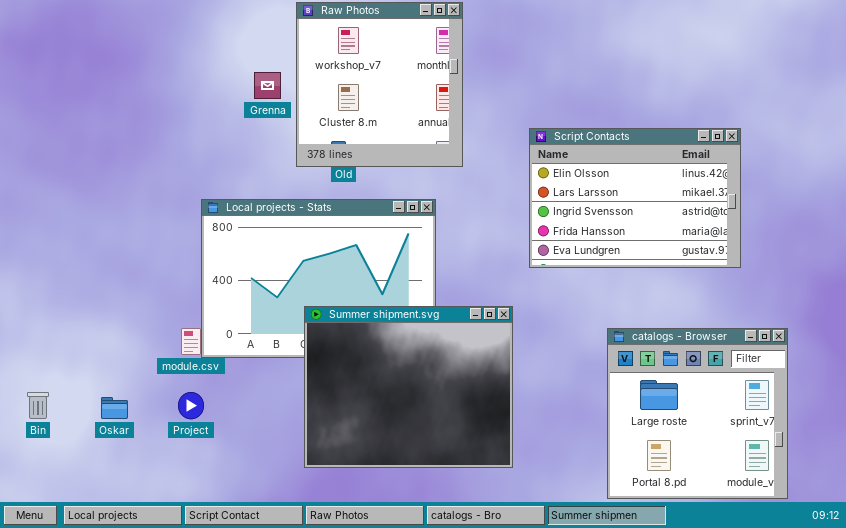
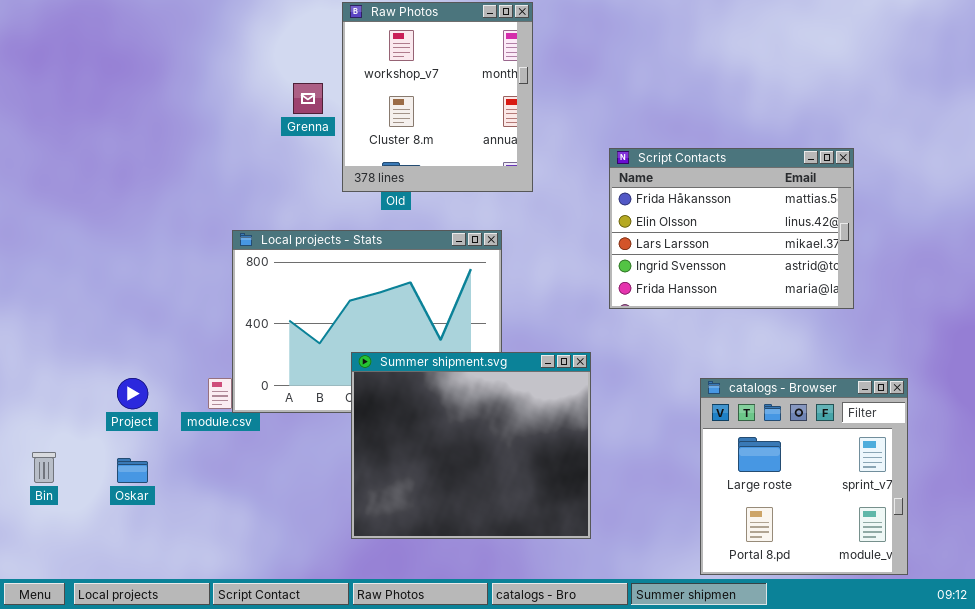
Script Contacts: [529,128,741,268] -> [609,148,854,309], scrolled up 1 row
Project: [178,392,204,419] -> [117,378,148,409], moved

